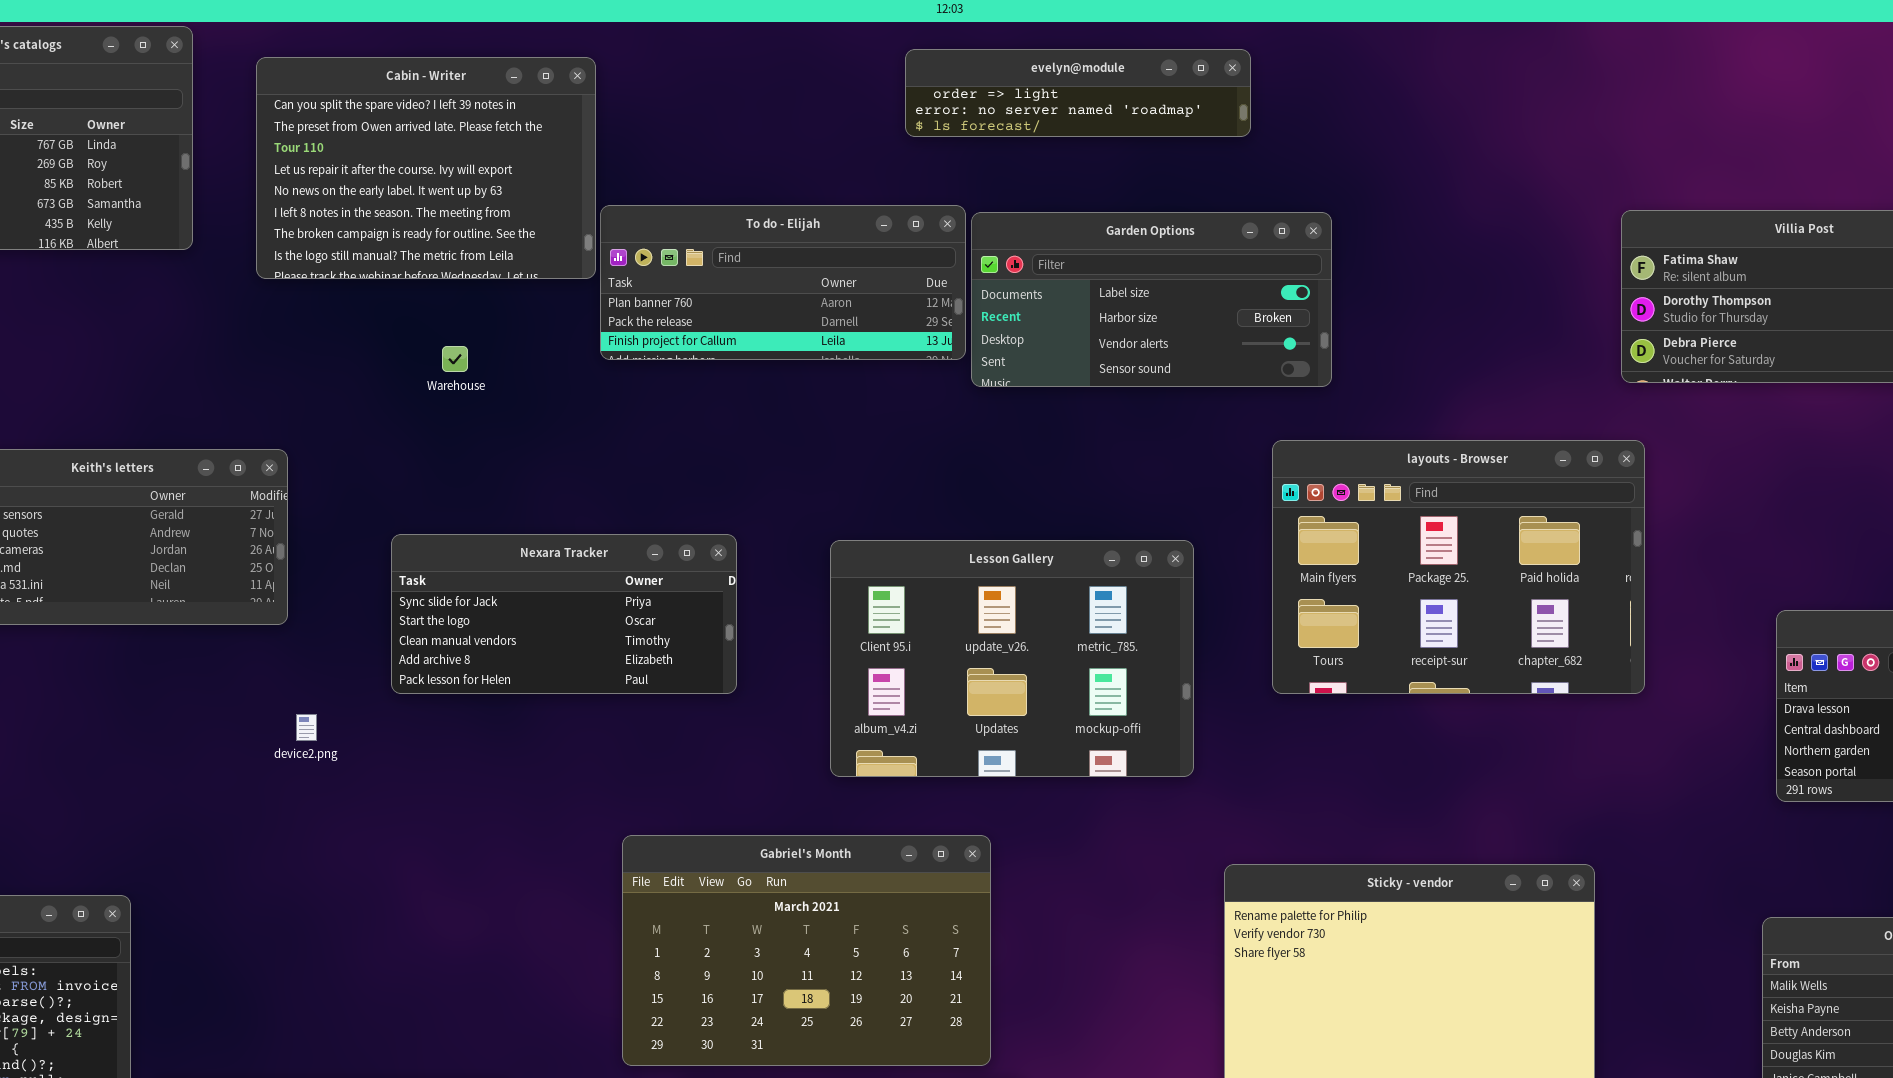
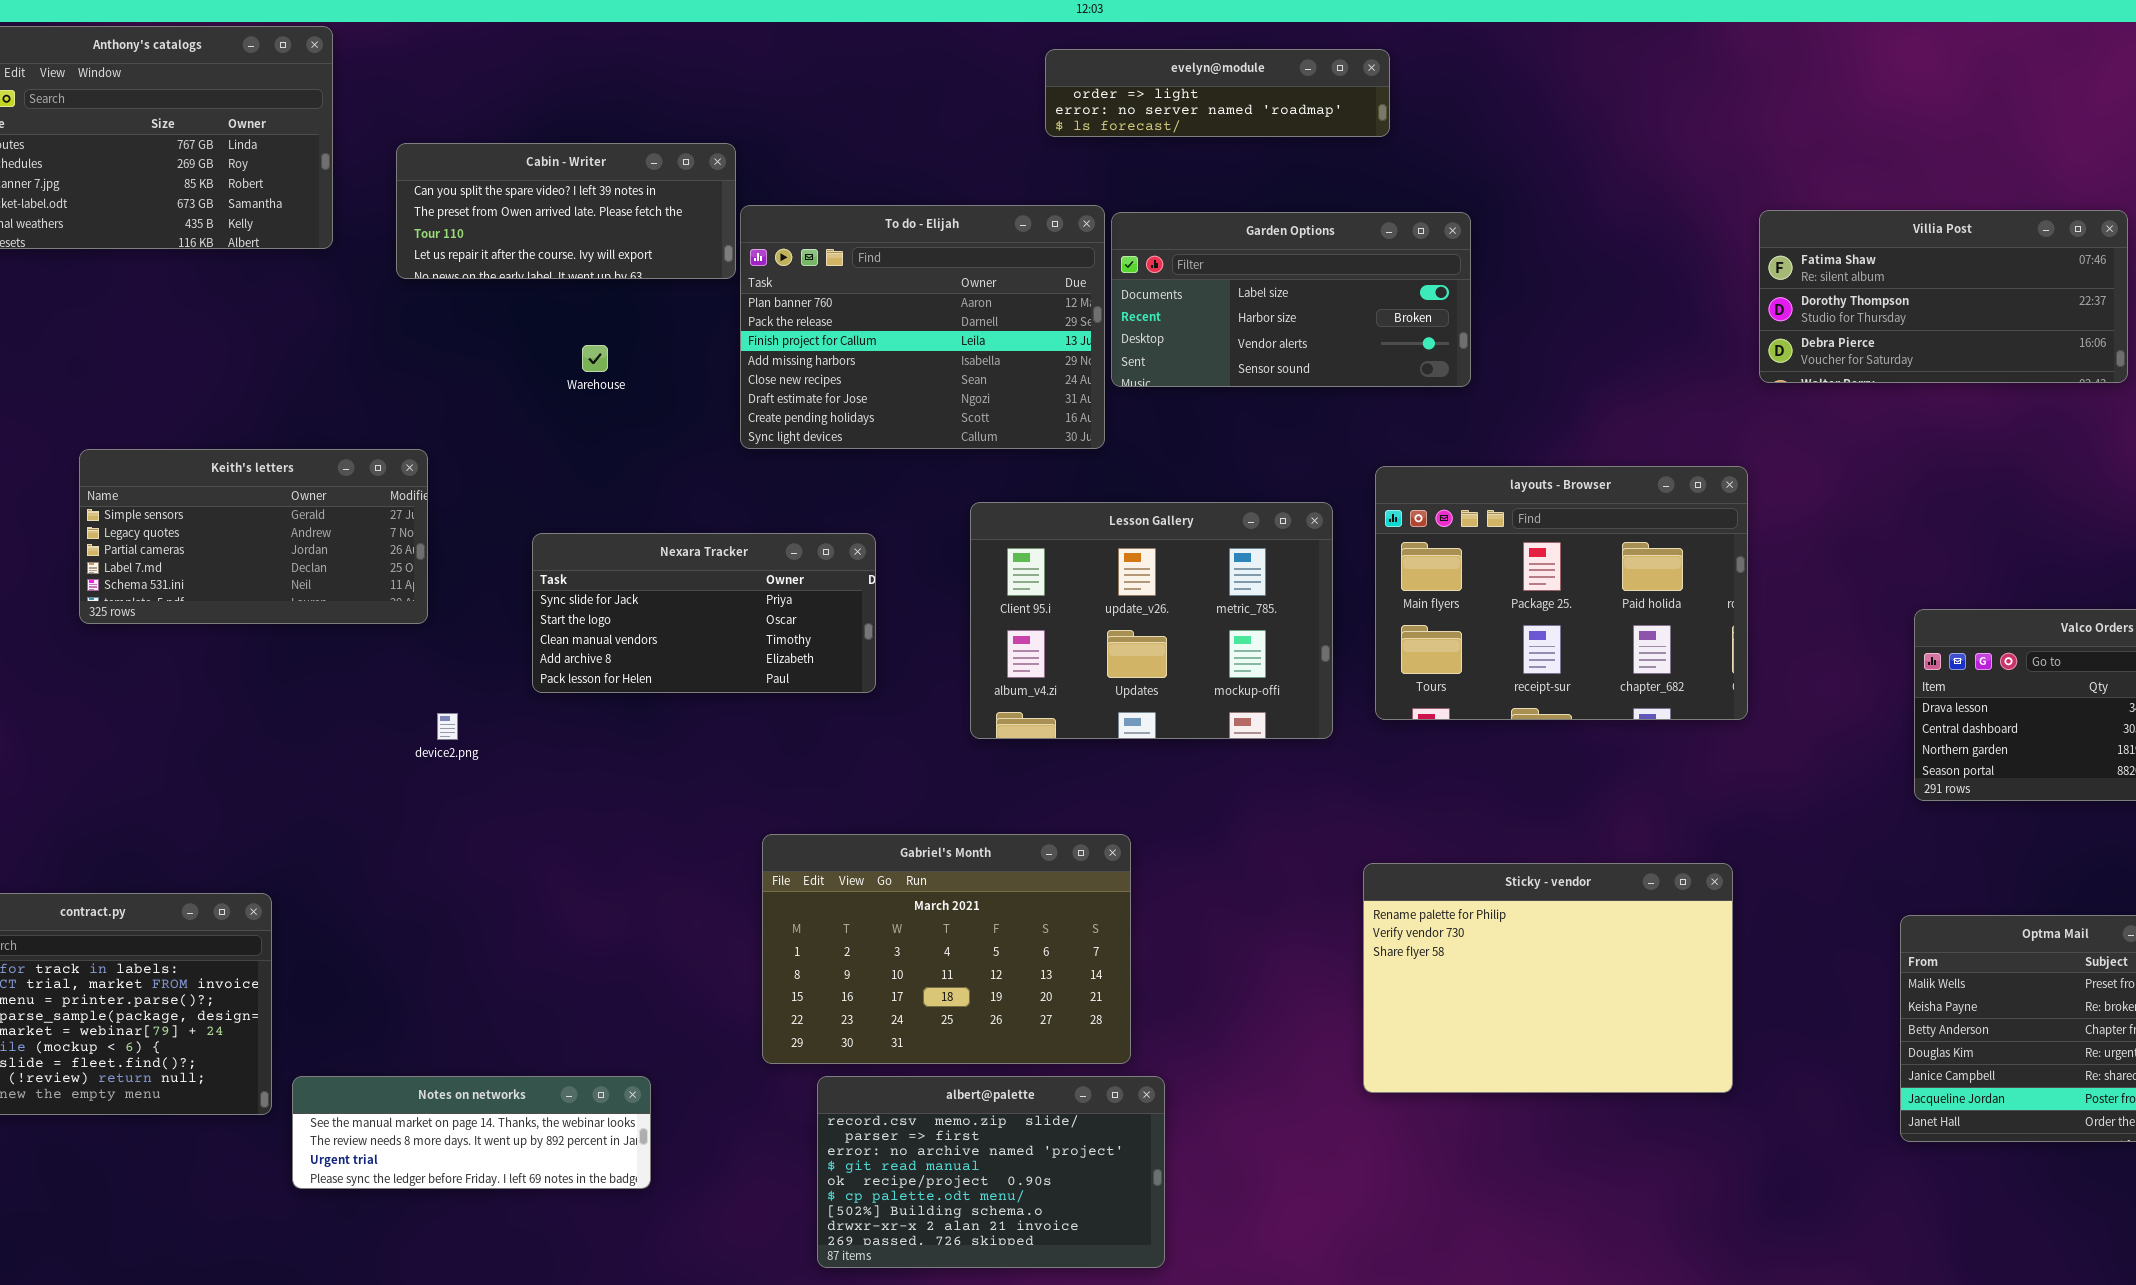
Cabin - Writer: [256,57,596,279] -> [396,143,736,279], resized
To do - Elijah: [600,205,966,360] -> [740,205,1105,449], resized
layouts - Browser: [1272,440,1645,694] -> [1375,466,1748,720], moved
Lesson Gallery: [830,540,1194,777] -> [970,502,1333,739], moved

